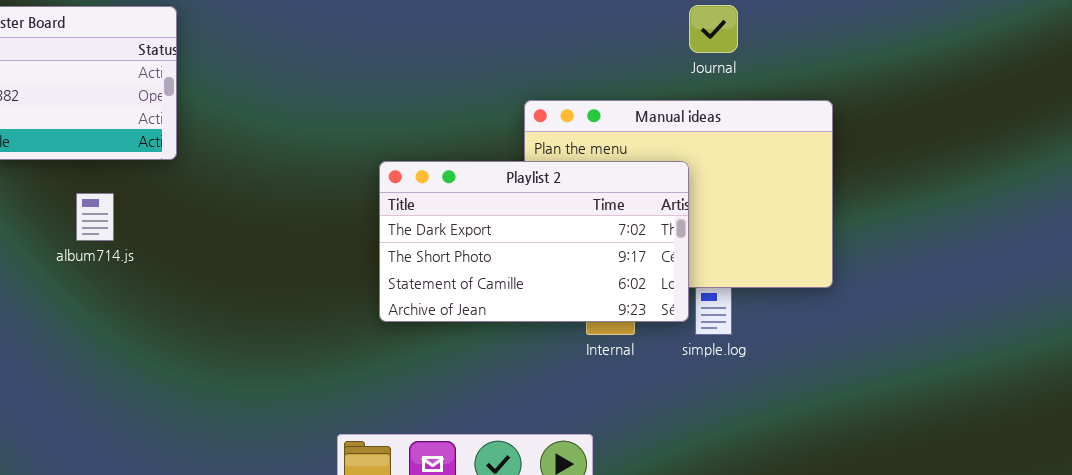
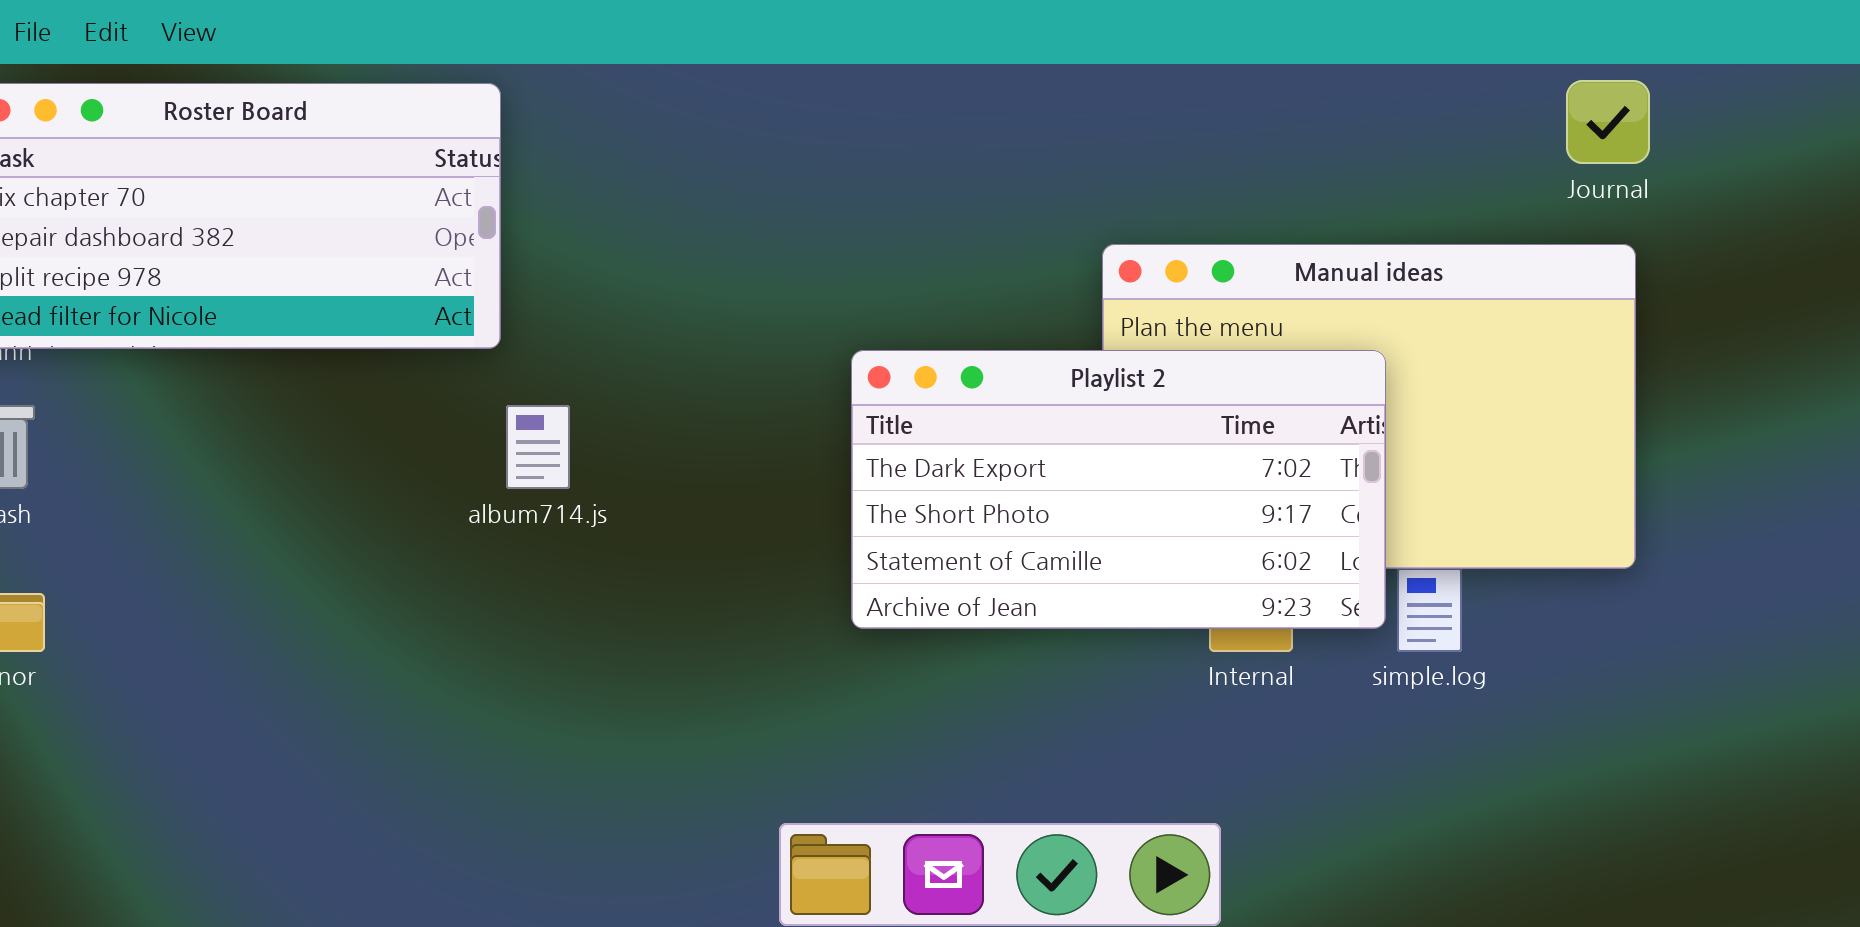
Journal: [689,5,738,53] -> [1566,80,1650,164], moved
album714.js: [76,193,114,241] -> [506,405,570,489], moved

